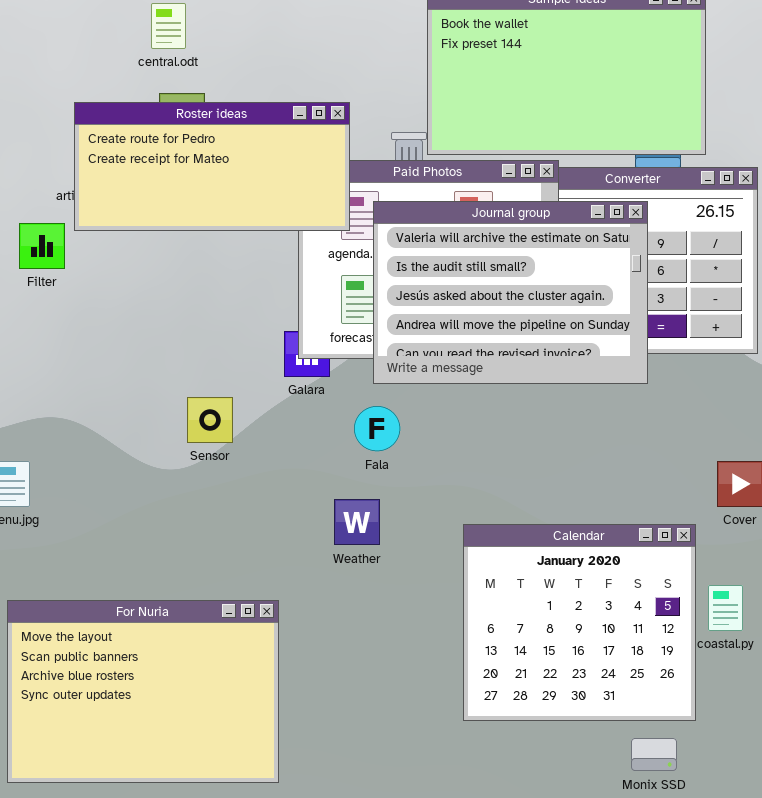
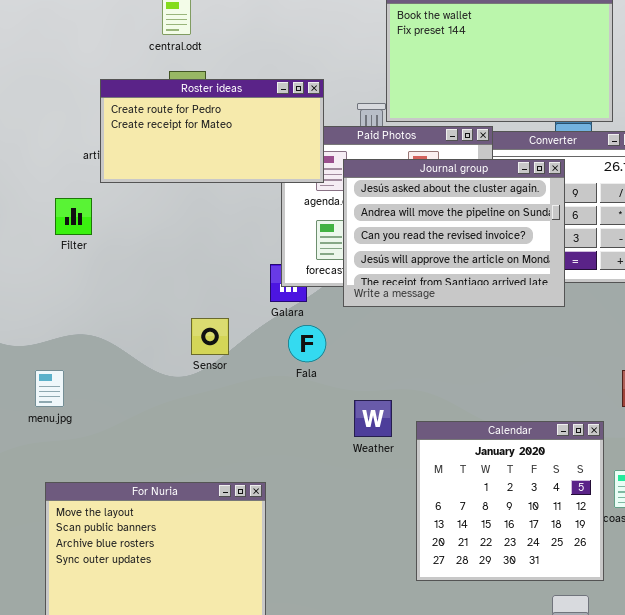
Journal group: [373,201,648,384] -> [343,159,565,307], scrolled down 2 rows
Filter: [19,223,65,269] -> [55,198,92,235], moved
Fala: [354,406,400,451] -> [288,325,326,362], moved
Weather: [334,499,380,545] -> [354,400,392,437], moved

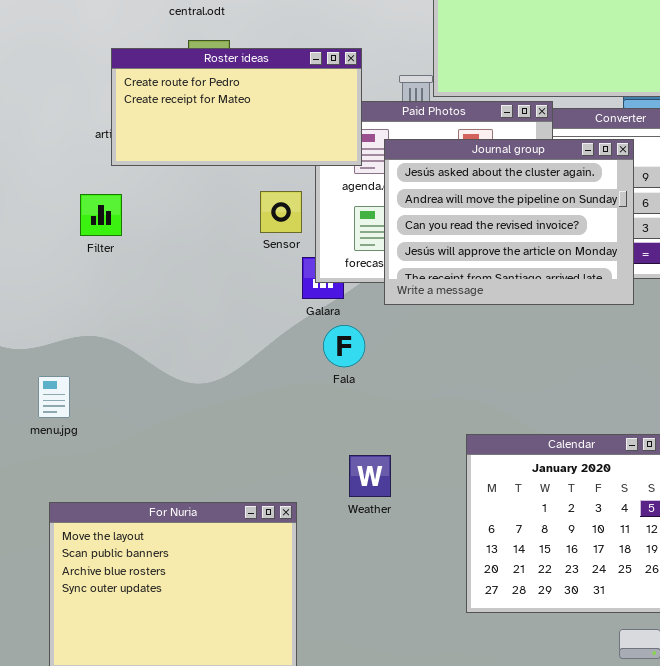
Filter: [55,198,92,235] -> [80,194,122,236], moved
Sensor: [191,318,229,355] -> [260,191,302,233], moved
Weather: [354,400,392,437] -> [349,455,391,497], moved

